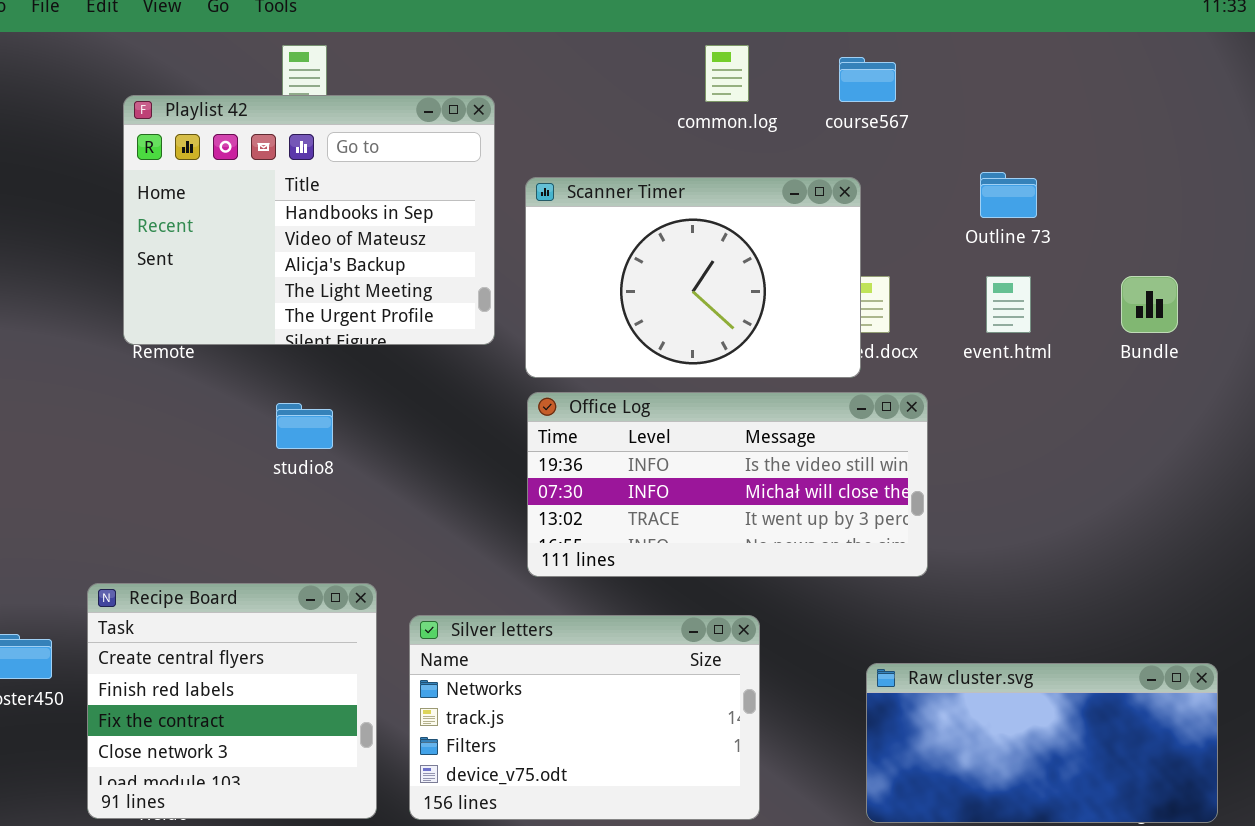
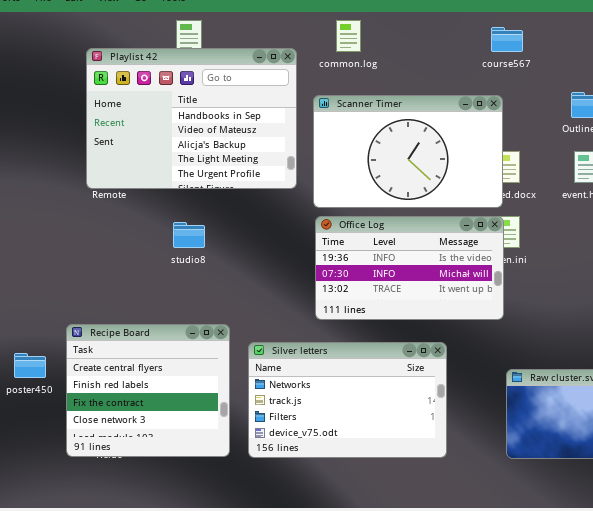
common.log: [705,45,749,102] -> [336,20,361,52], moved
Office Log: [527,392,928,577] -> [315,216,504,320], resized

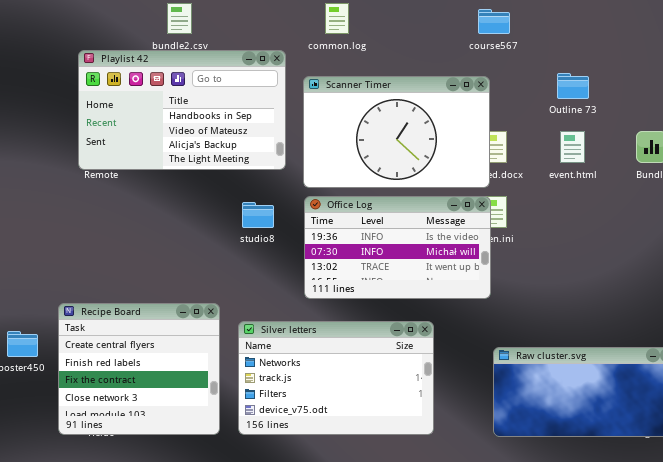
Playlist 42: [86,48,297,189] -> [78,50,286,170], resized
studio8: [173,222,205,248] -> [242,202,274,228], moved

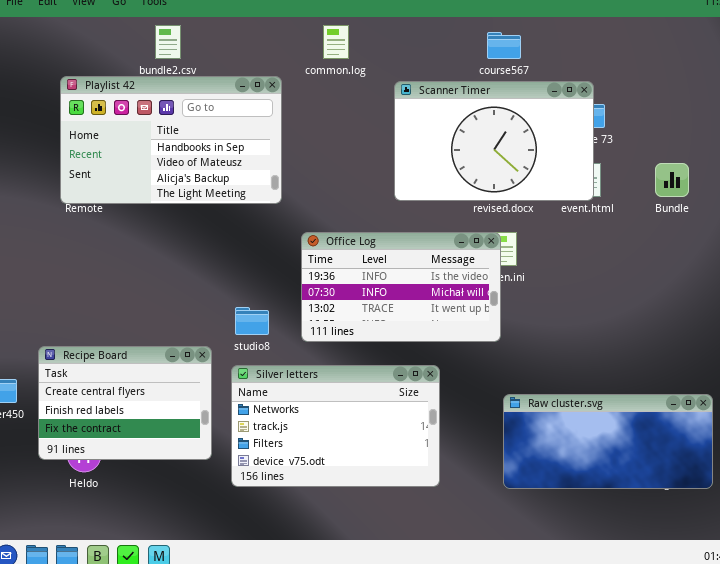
Scanner Timer: [303,76,490,188] -> [394,81,594,201], moved
studio8: [242,202,274,228] -> [235,307,269,335], moved
Recipe Board: [58,303,220,435] -> [38,346,212,460], resized

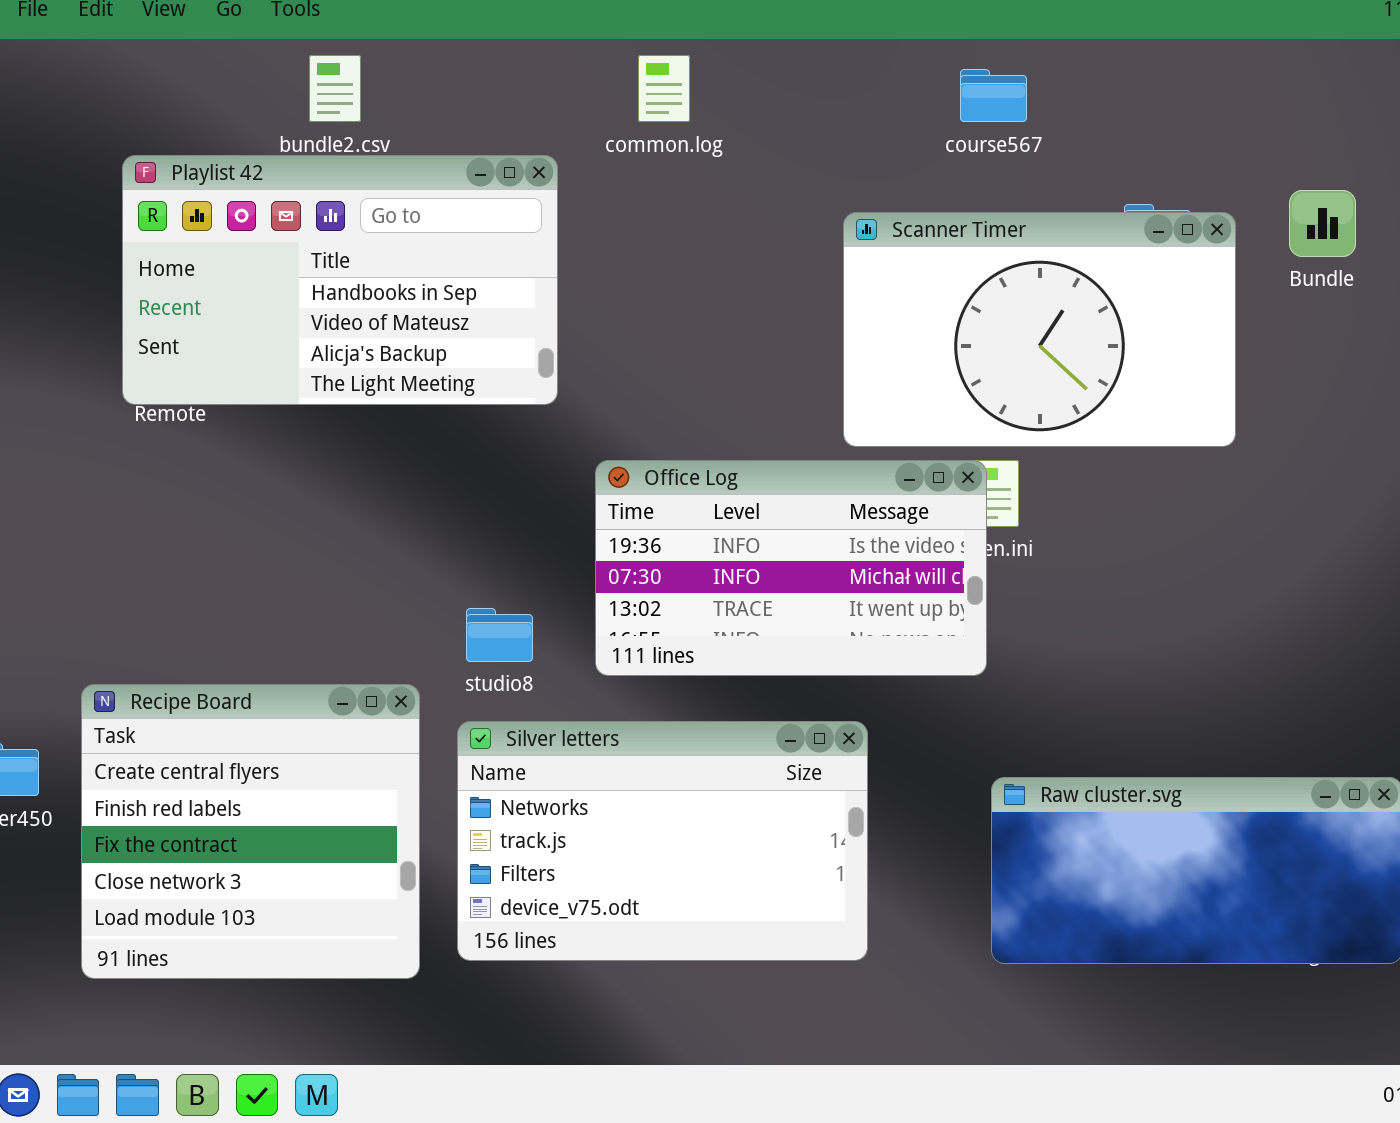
Scanner Timer: [394,81,594,201] -> [843,212,1236,447], moved
Bundle: [655,163,689,197] -> [1289,190,1356,257], moved
Recipe Board: [38,346,212,460] -> [81,684,420,979], resized

